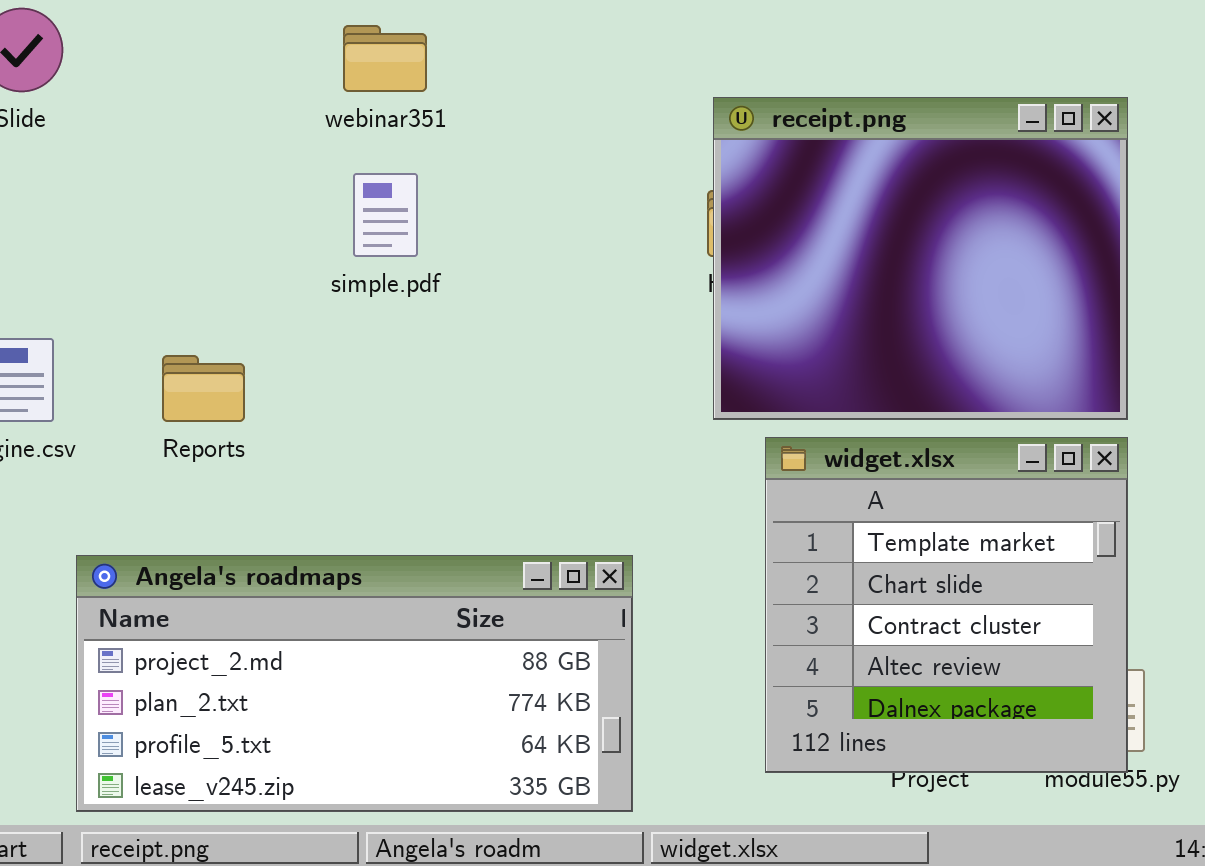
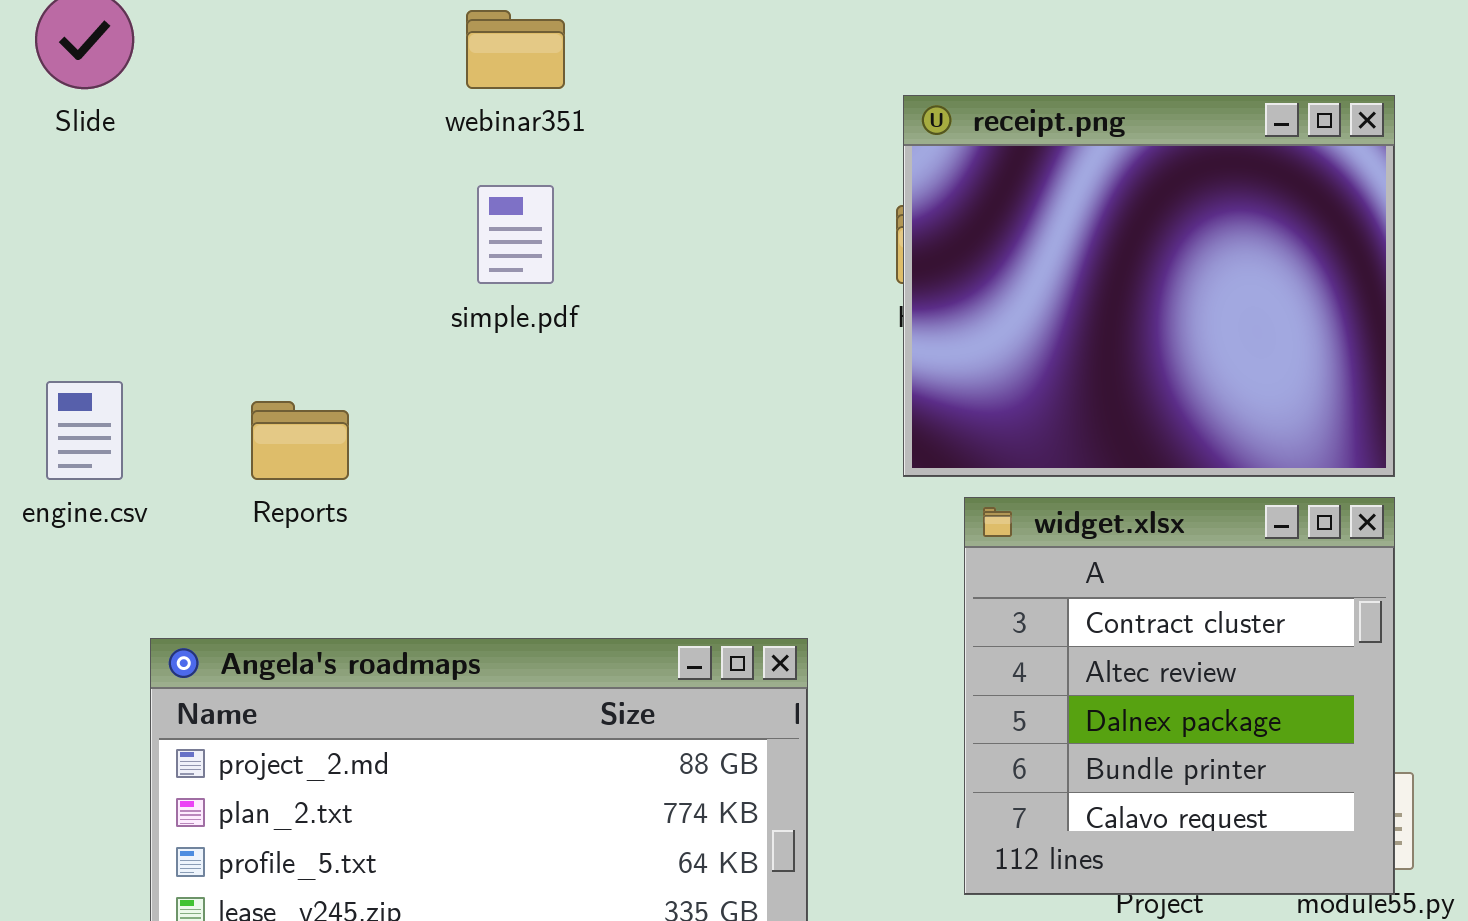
widget.xlsx: [765,437,1128,773] -> [964,497,1395,895], scrolled down 2 rows

